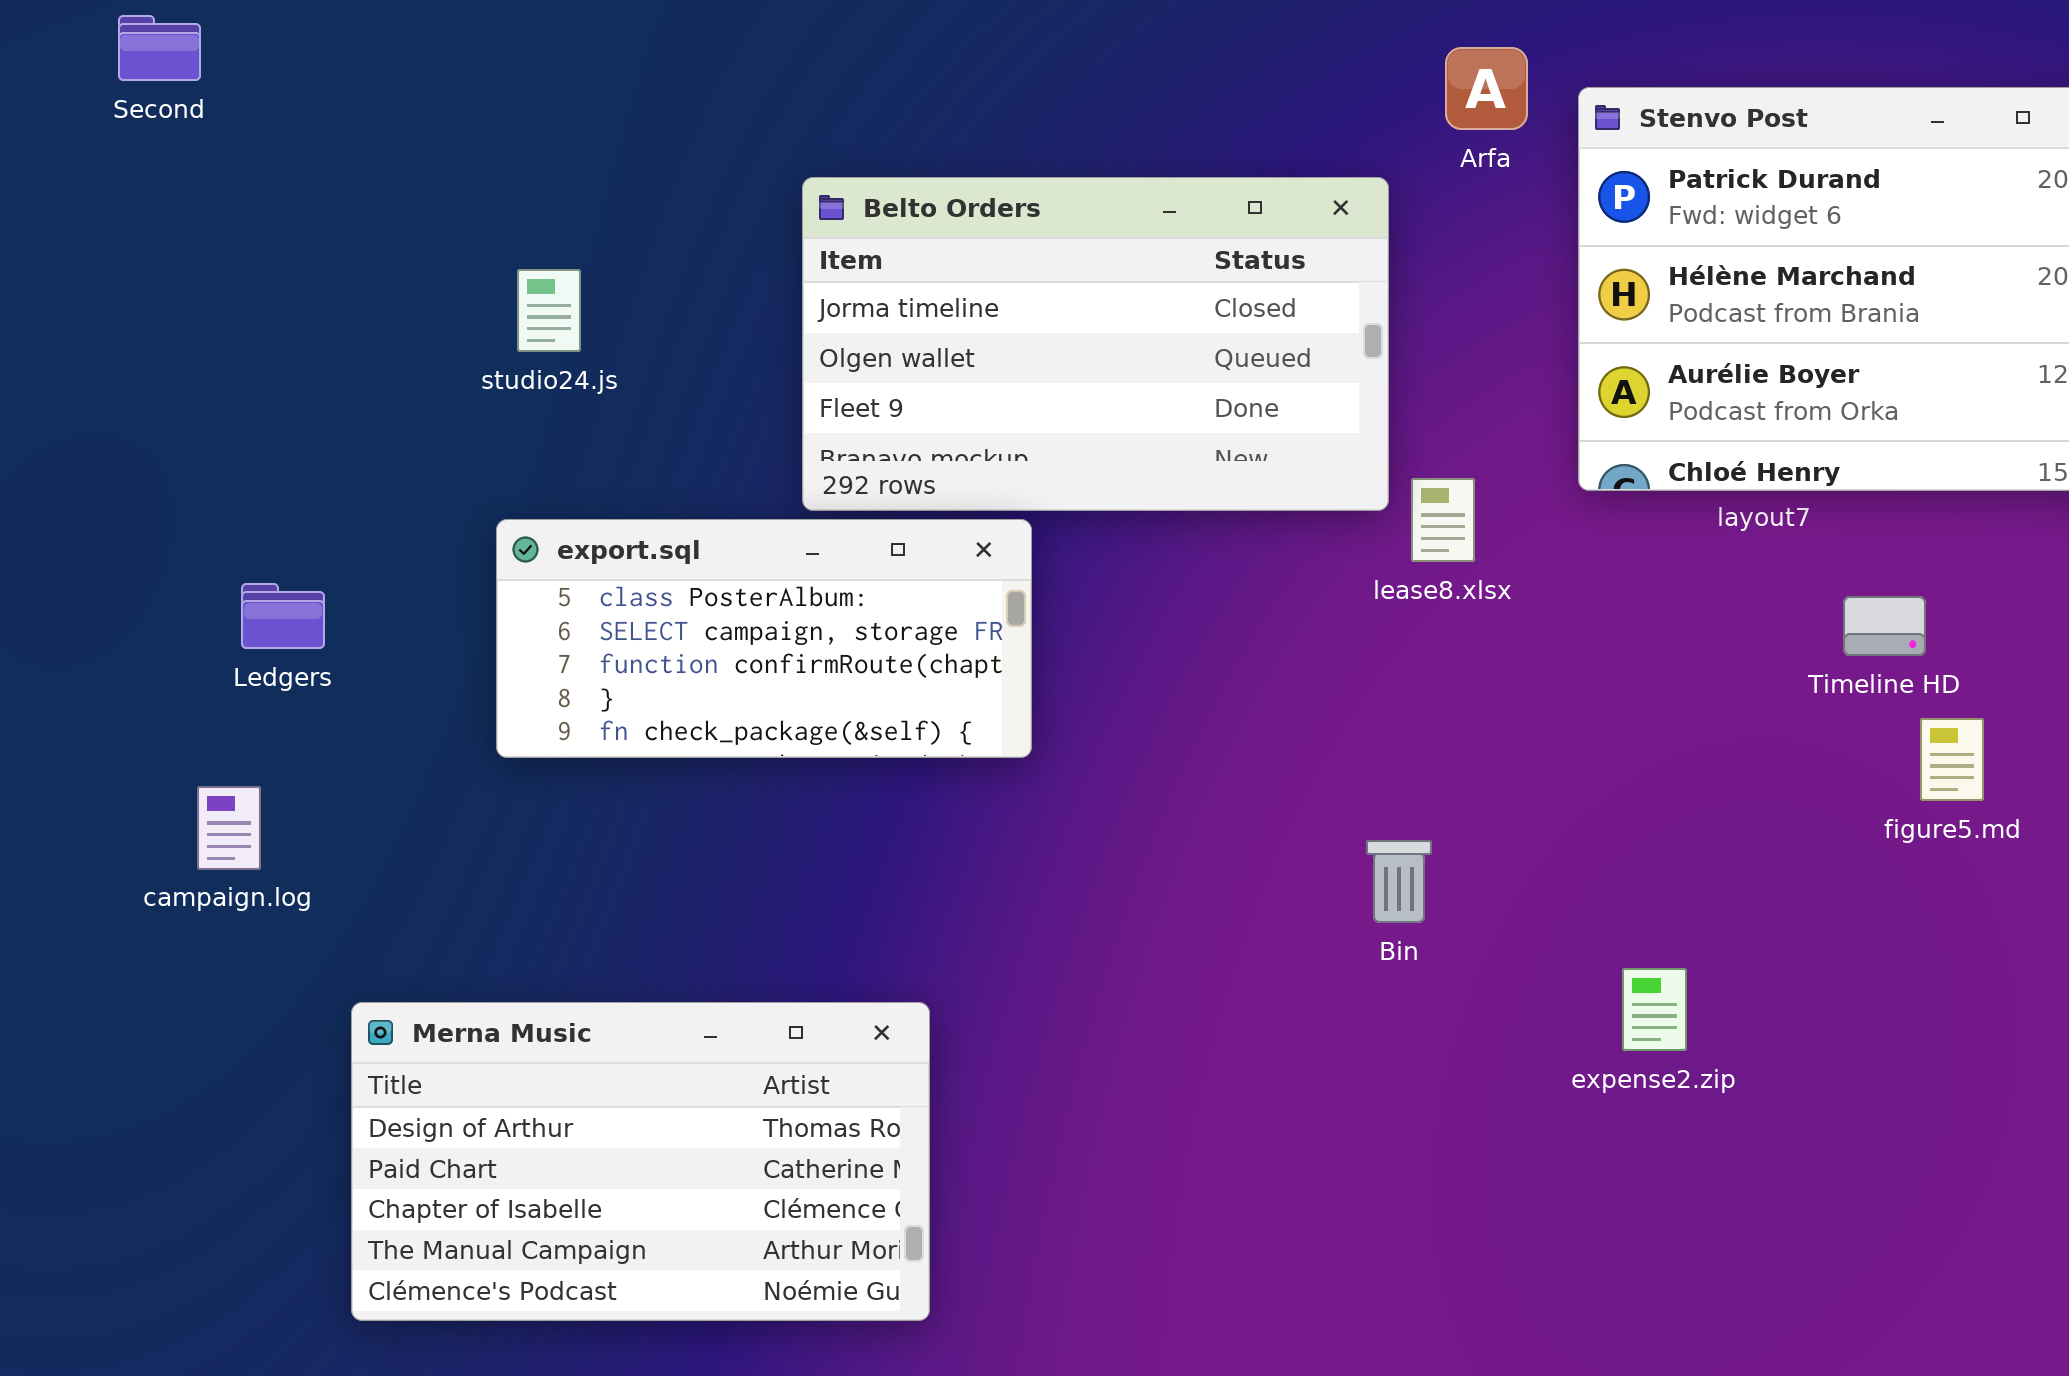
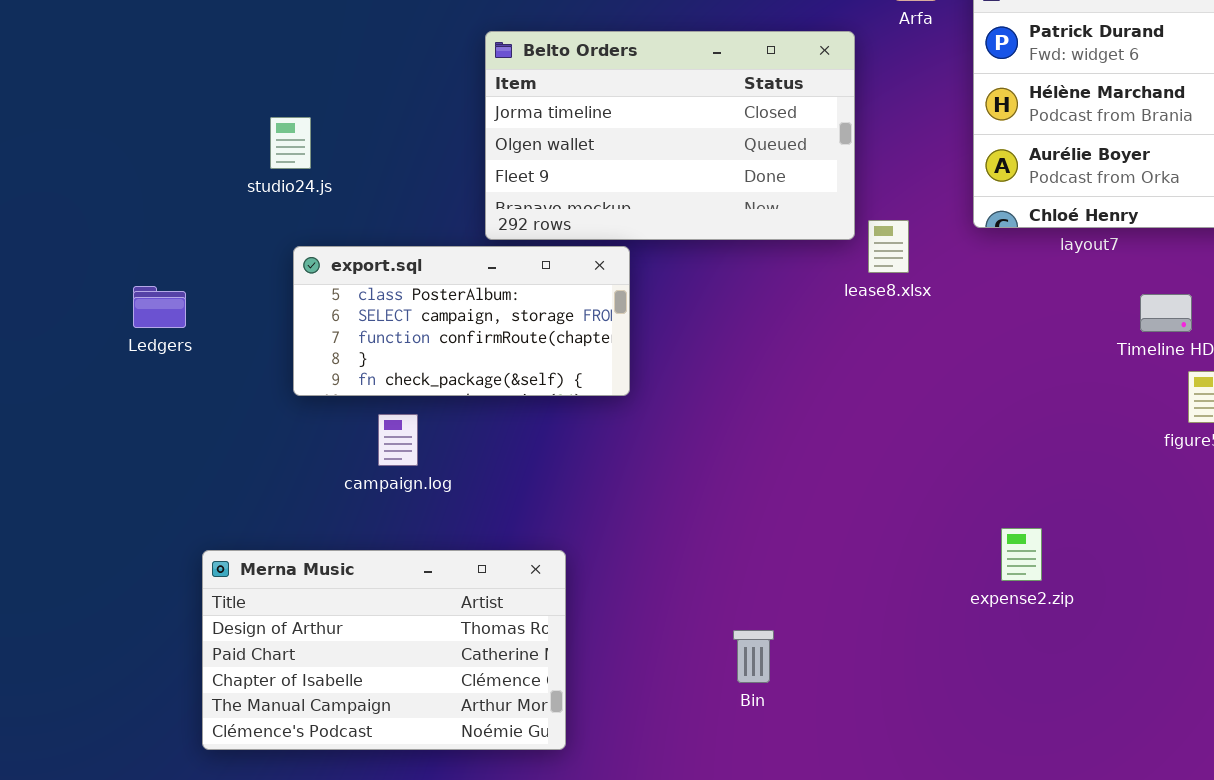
studio24.js: [517,269,581,352] -> [270,117,311,169], moved
campaign.log: [197,786,261,870] -> [378,414,418,466], moved
Bin: [1366,840,1432,923] -> [733,630,774,683], moved

